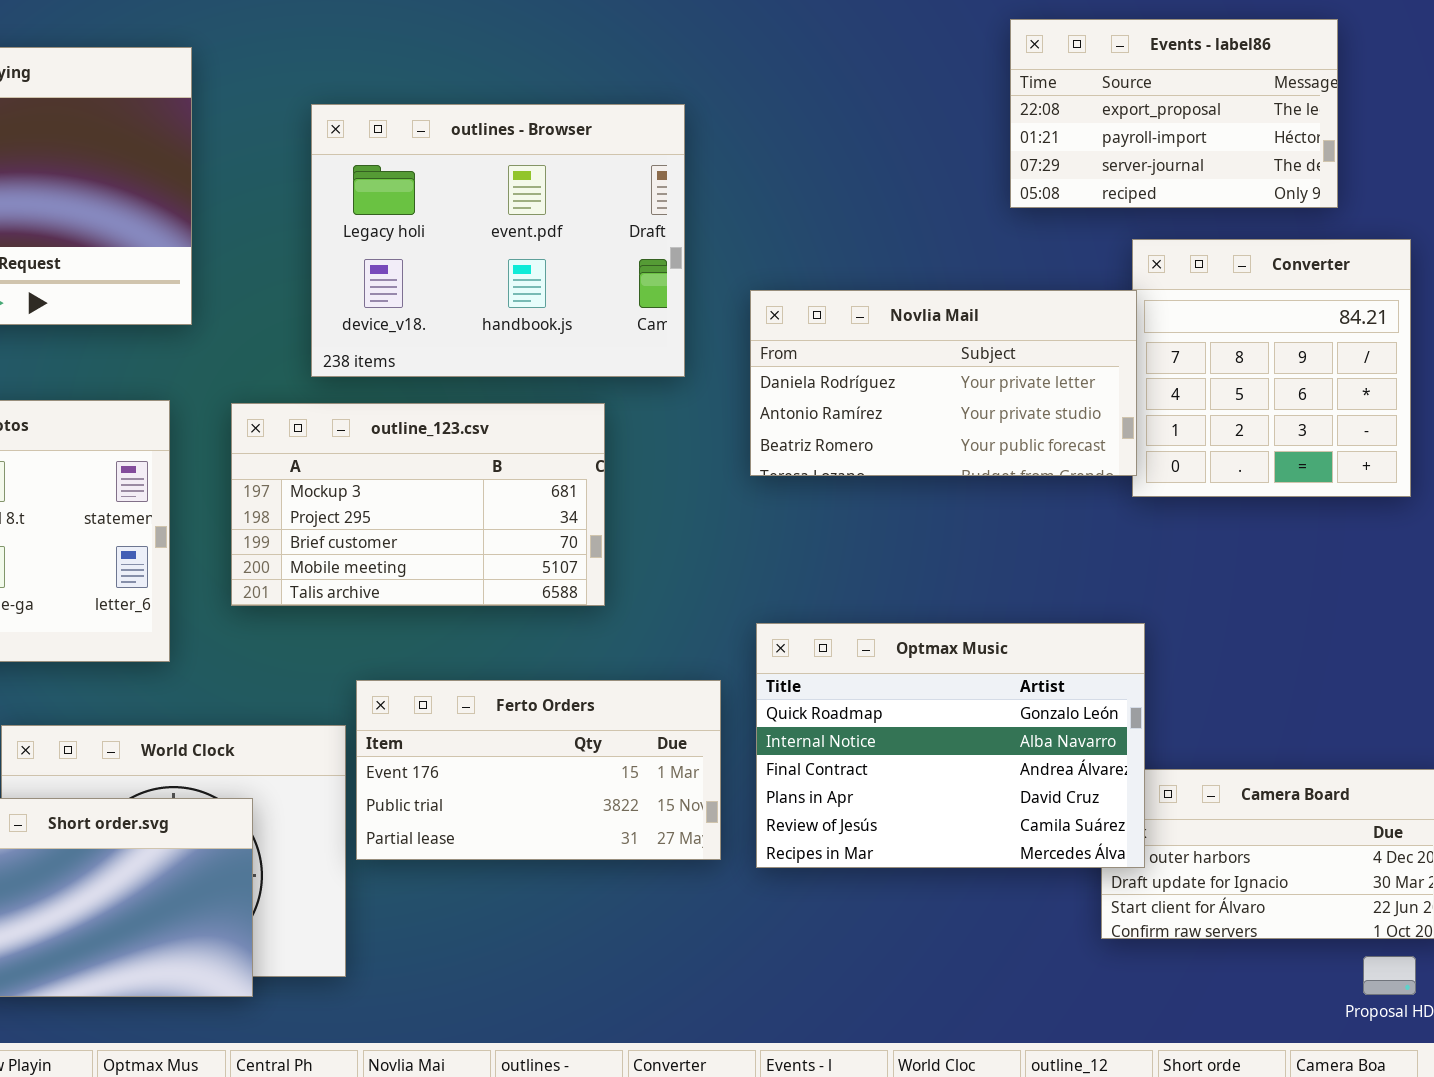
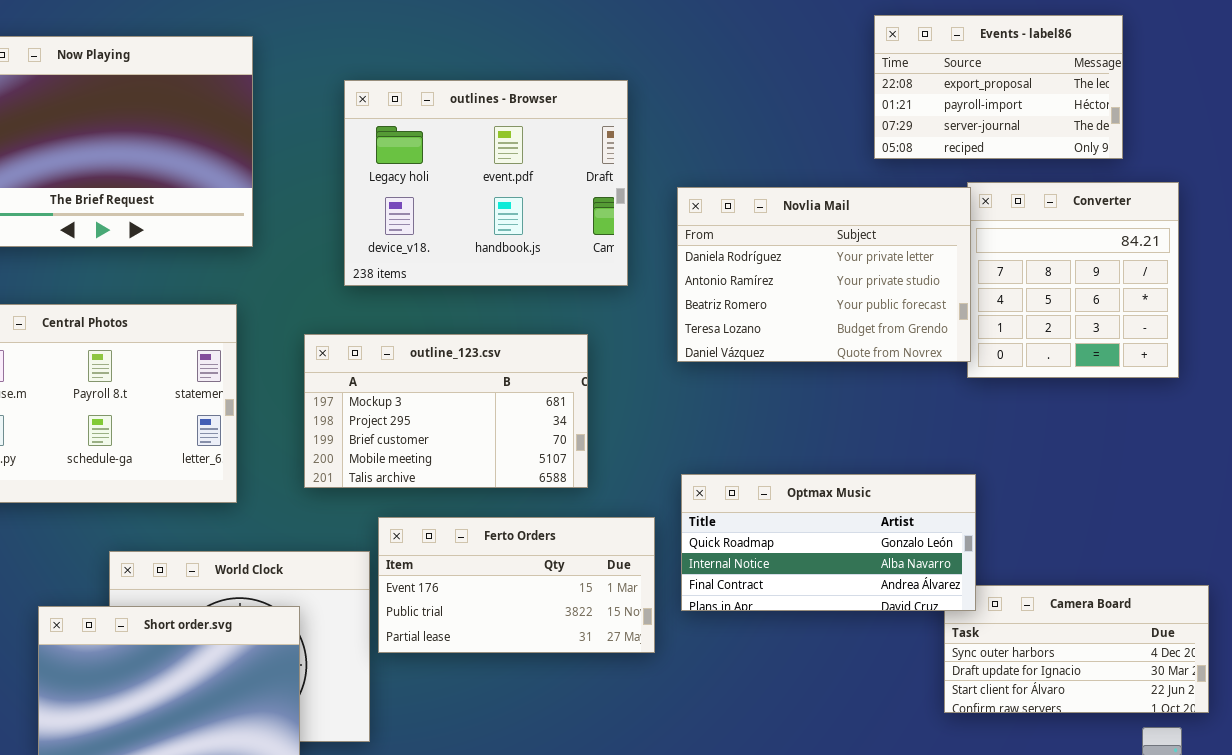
Novlia Mail: [750,290,1137,476] -> [677,187,971,362], resized
outline_123.csv: [231,403,605,606] -> [304,334,588,488], moved
Optmax Music: [756,623,1145,868] -> [681,474,976,611], resized

